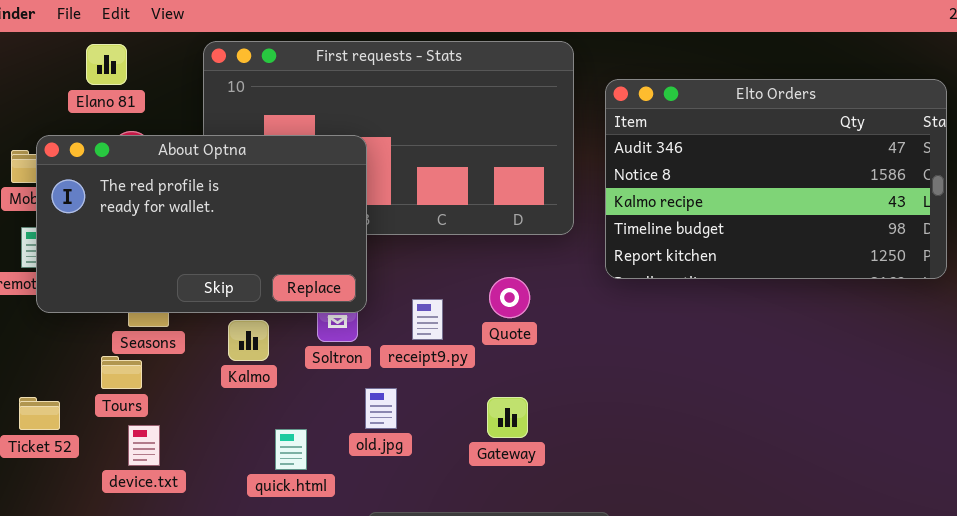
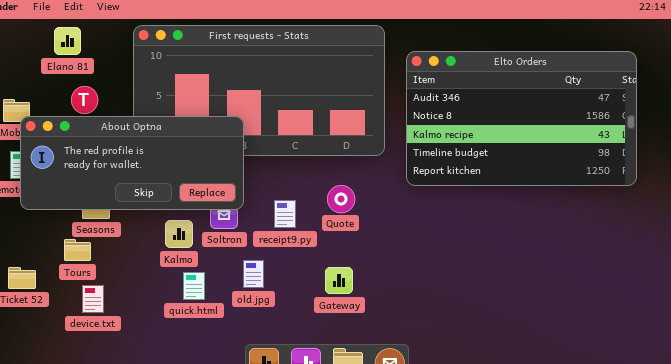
About Optna: [36,135,367,313] -> [20,116,244,210], resized
Kalmo: [228,320,269,361] -> [165,220,193,248], moved
quick.html: [275,429,307,470] -> [183,272,205,300], moved

